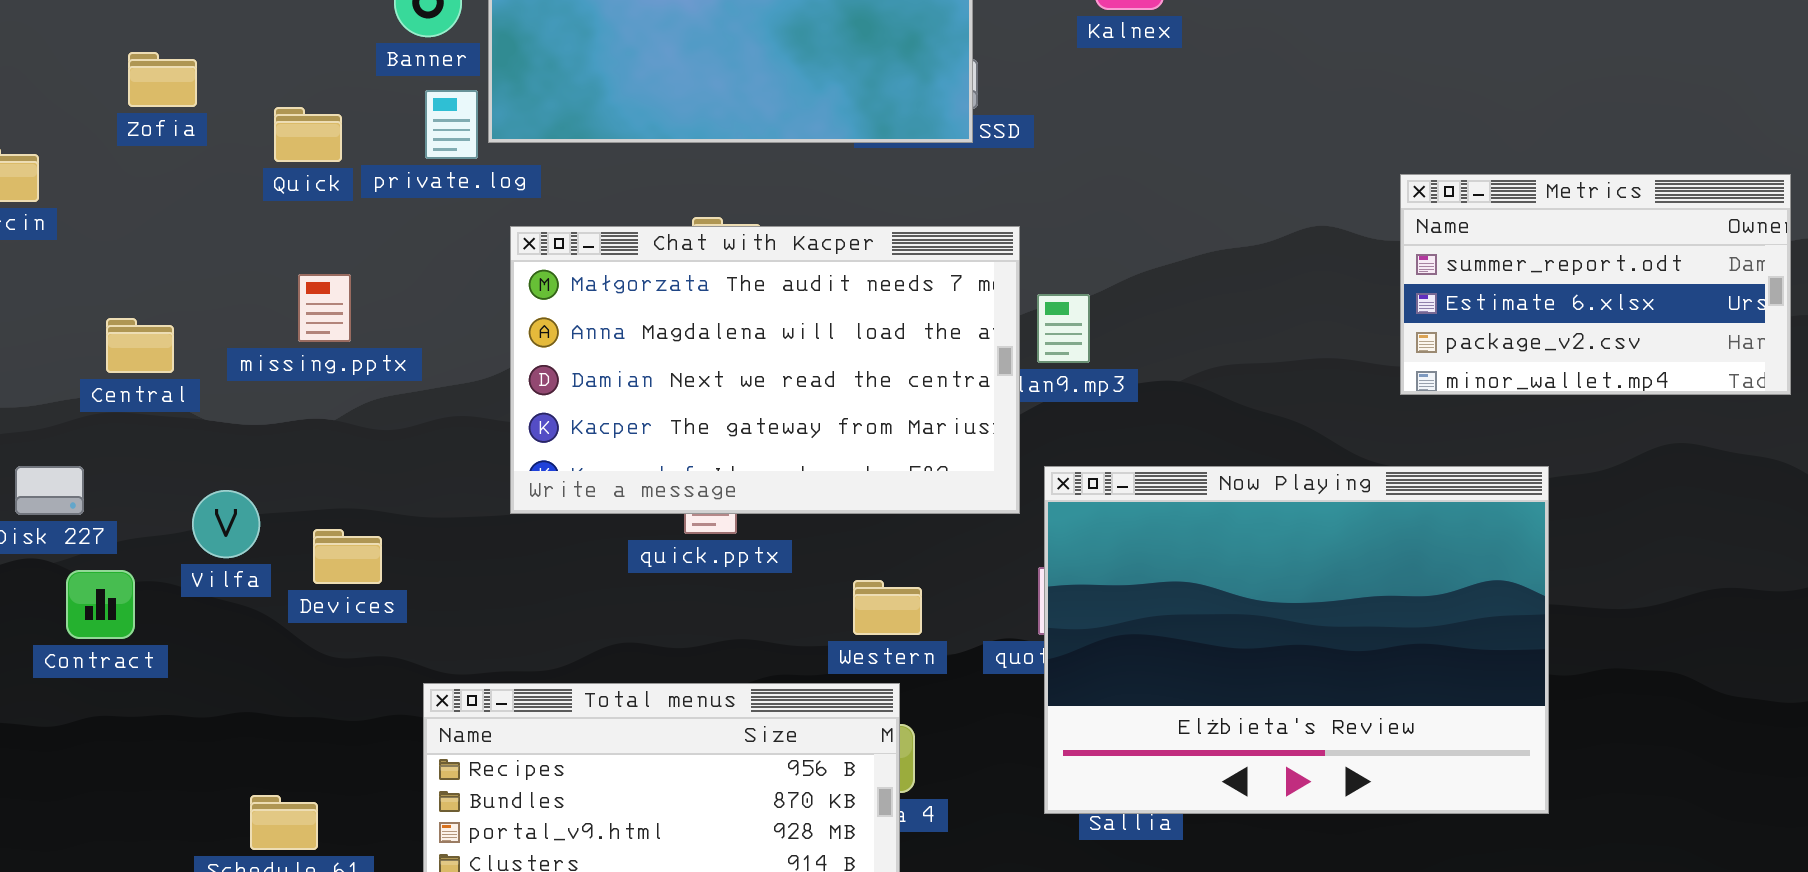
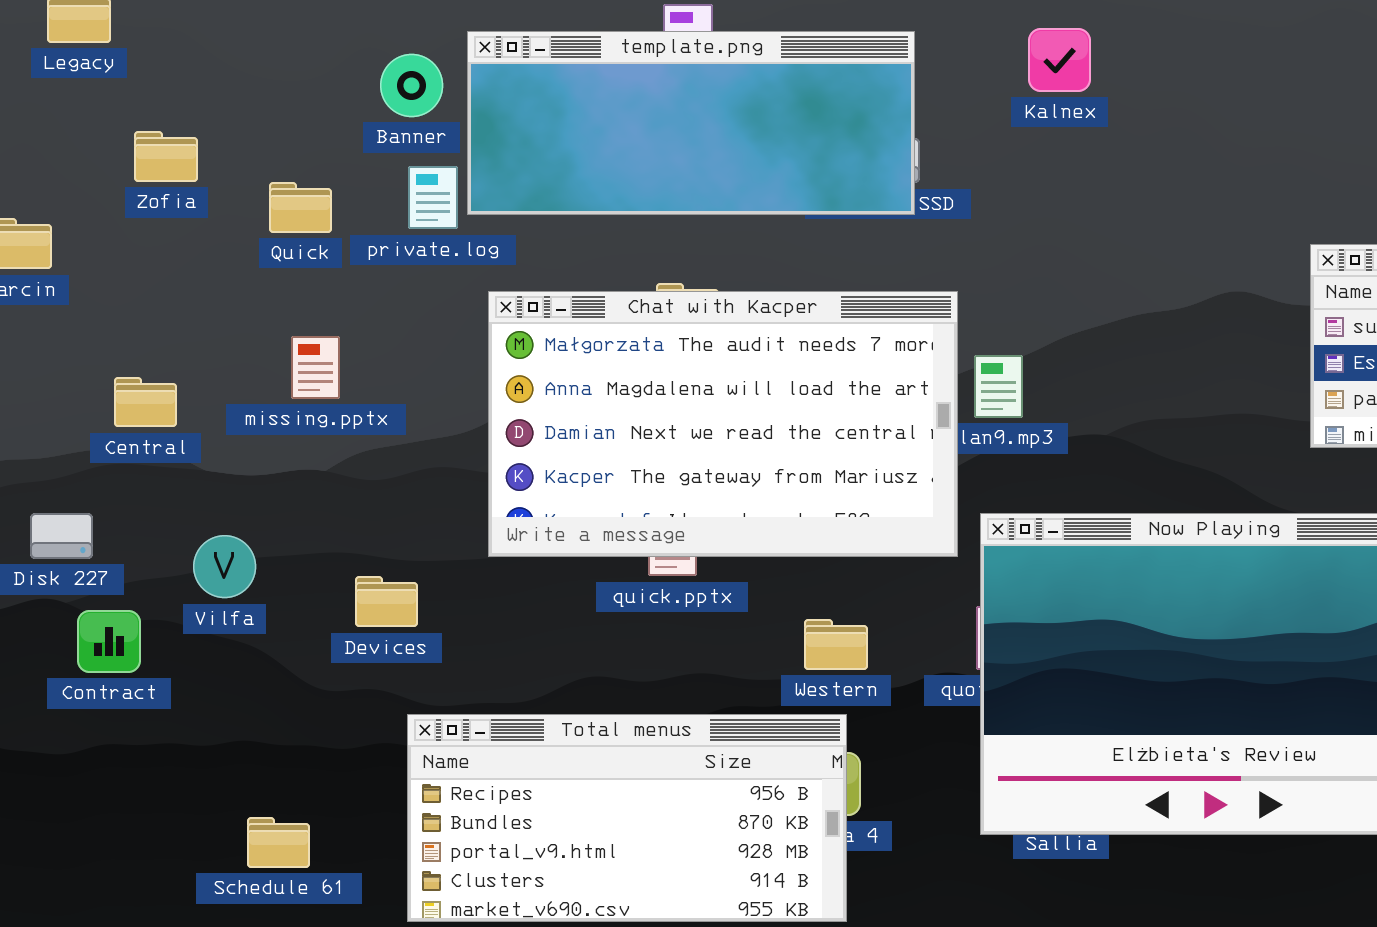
Devices: [313,529,382,584] -> [355,576,418,627], moved

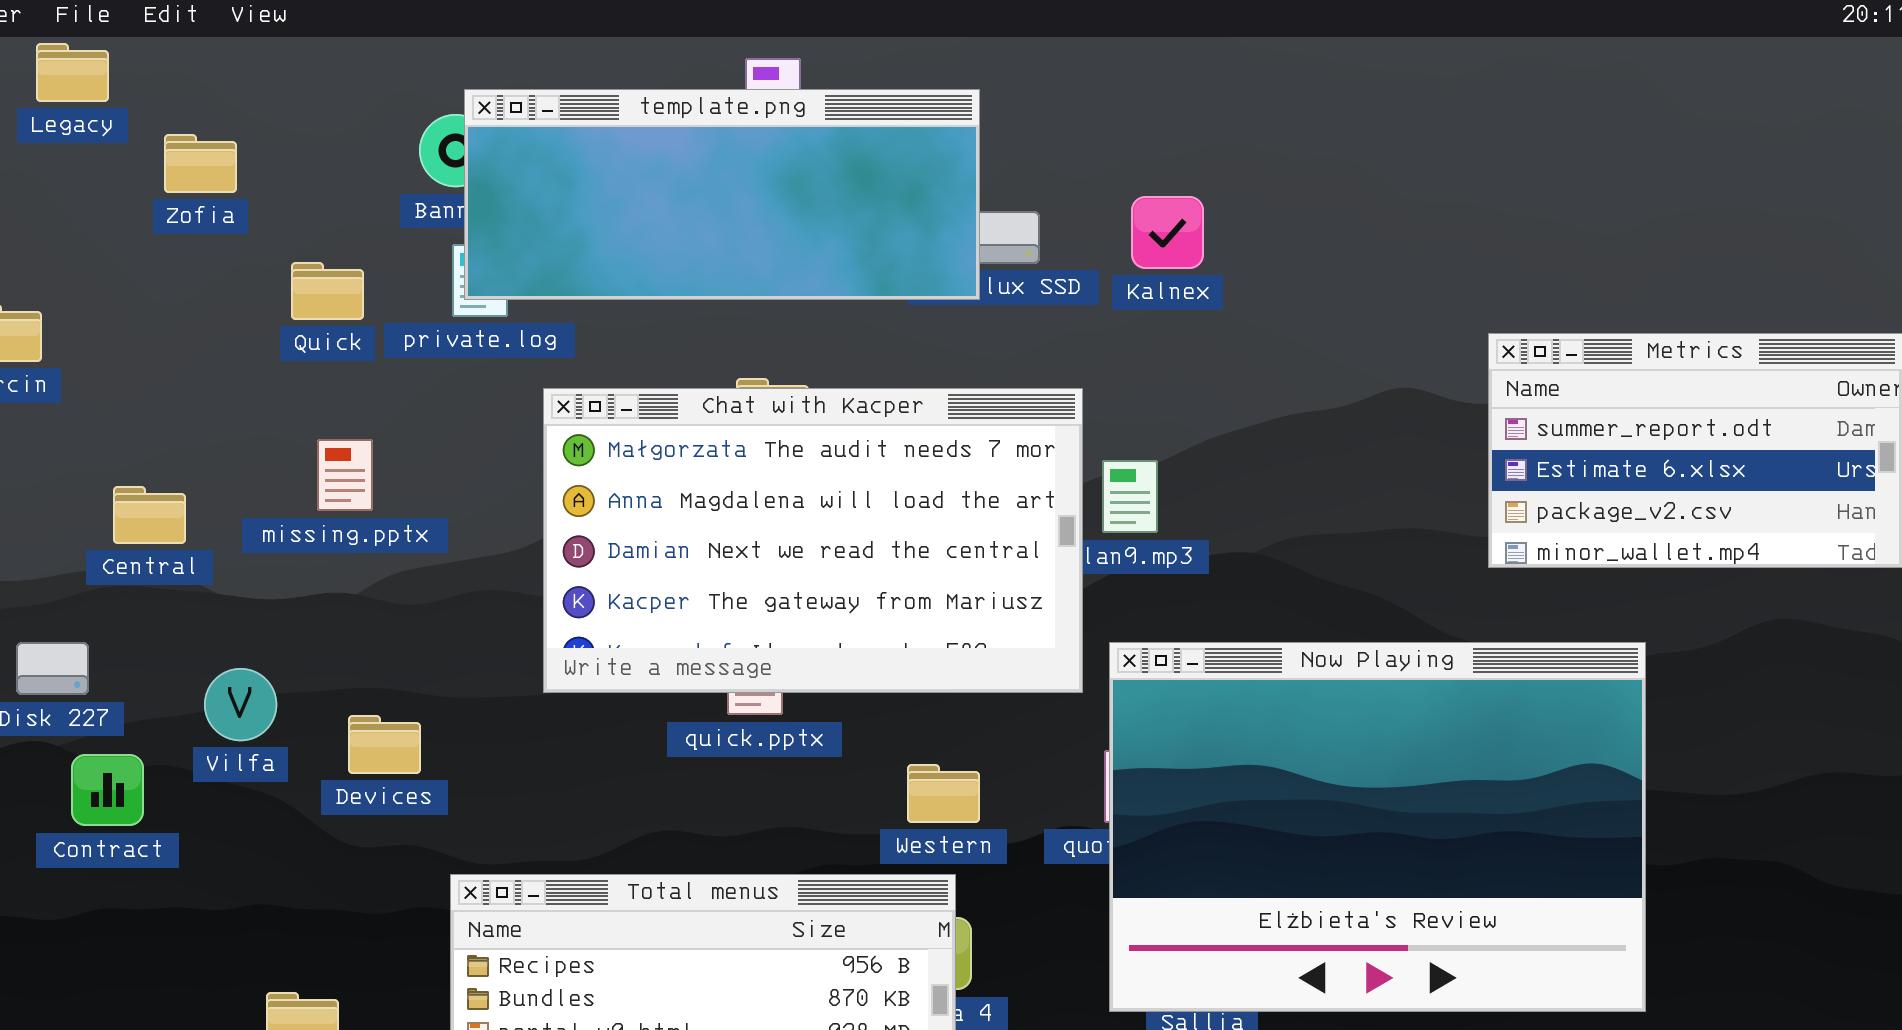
Kalnex: [1028,28,1091,92] -> [1131,196,1204,269], moved
template.png: [467,31,915,215] -> [464,89,980,300], moved
Zofia: [134,131,198,182] -> [164,134,237,193], moved
Devices: [355,576,418,627] -> [348,715,421,774], moved

